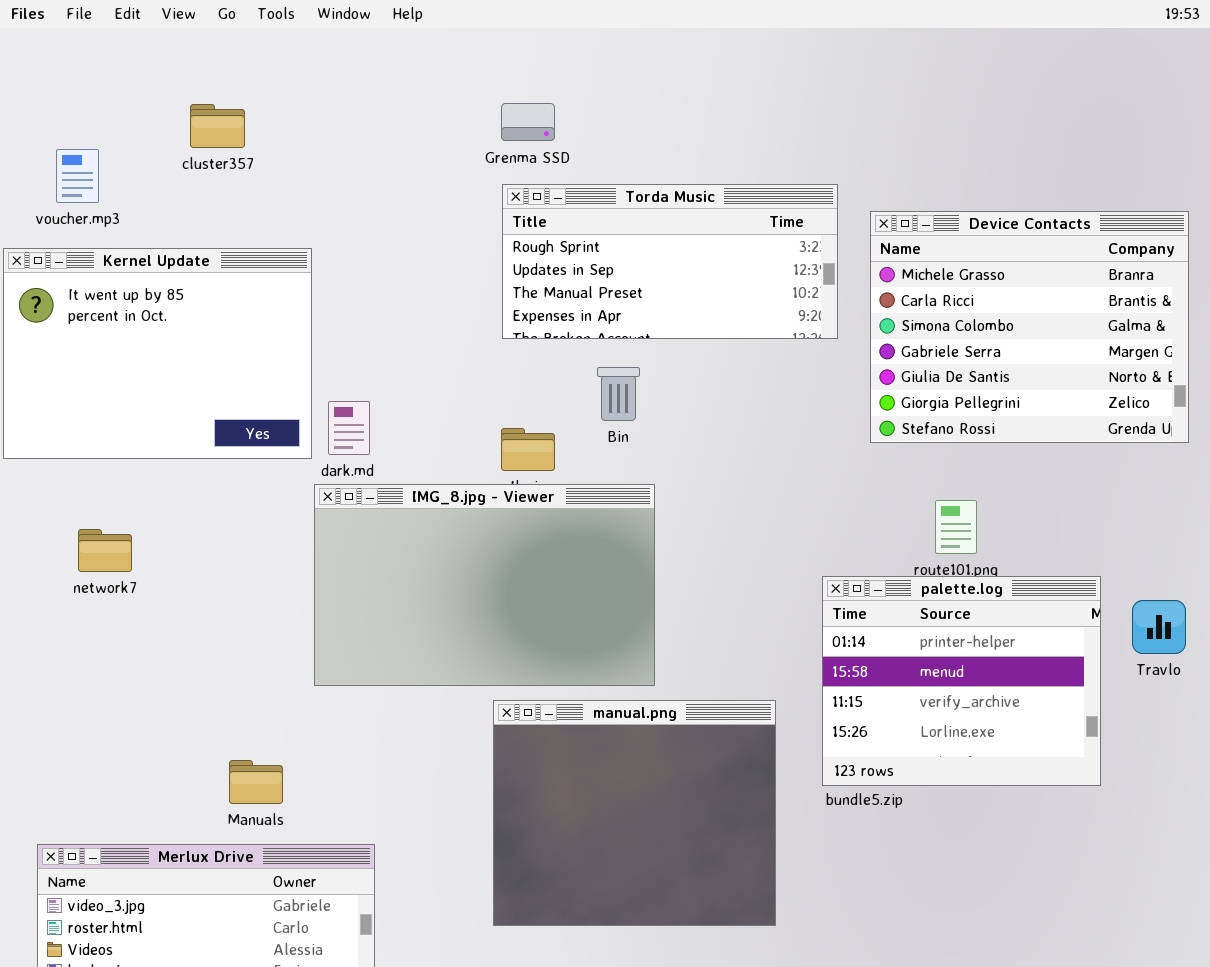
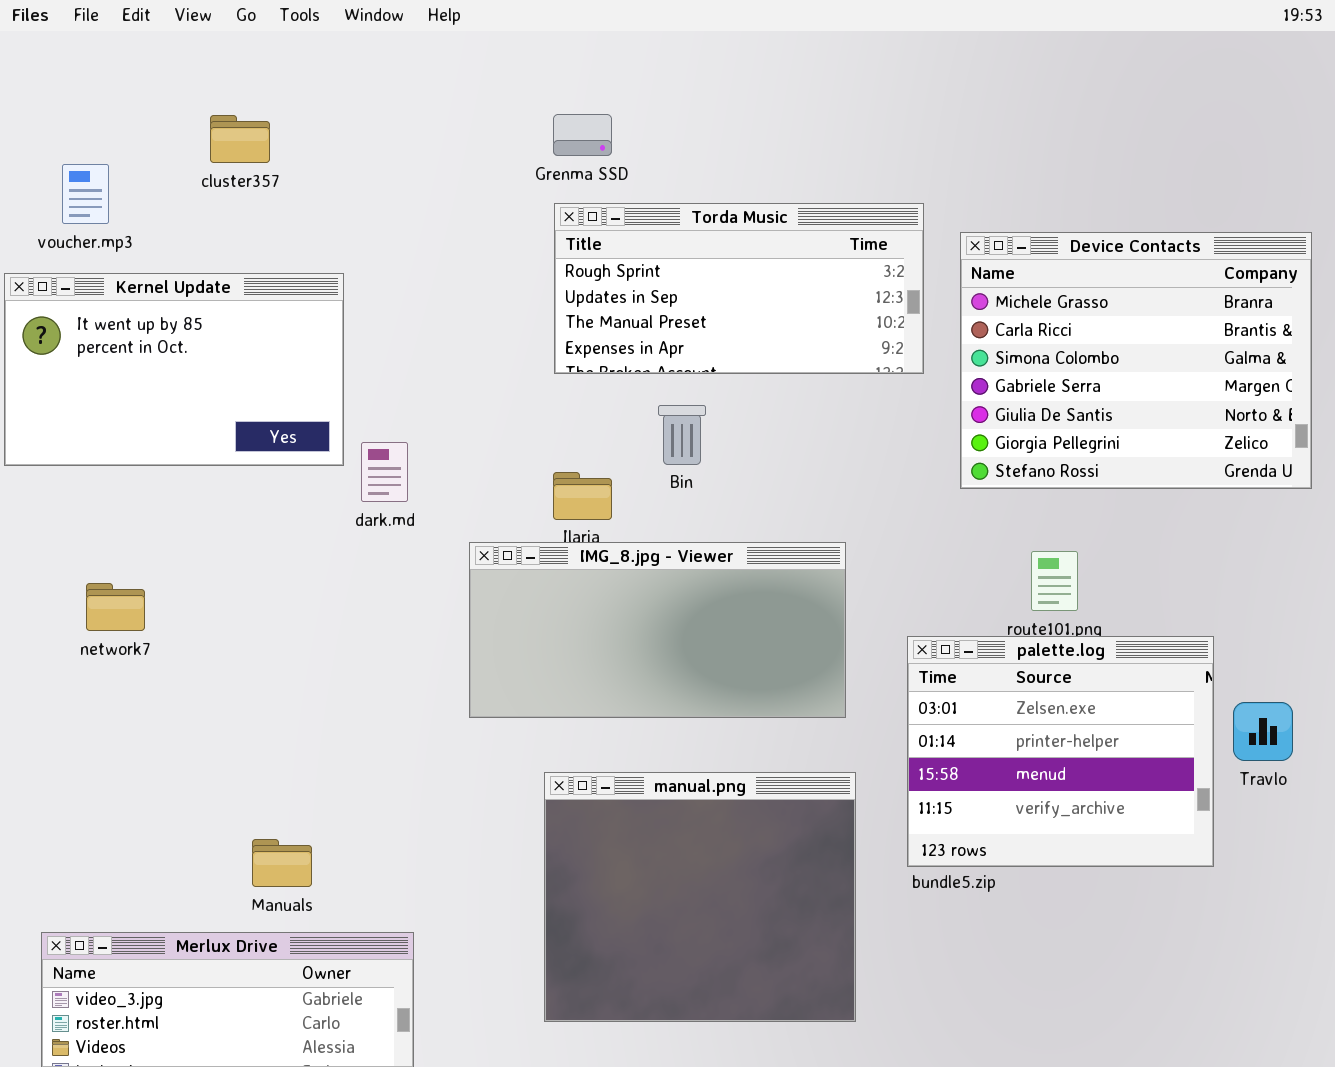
Kernel Update: [3,248,312,459] -> [4,273,344,466], resized
IMG_8.jpg - Viewer: [314,484,655,686] -> [469,542,846,718], moved, resized
palette.log: [822,576,1101,786] -> [907,636,1214,867], scrolled up 1 row
Travlo: [1132,600,1186,654] -> [1233,702,1293,761], moved

